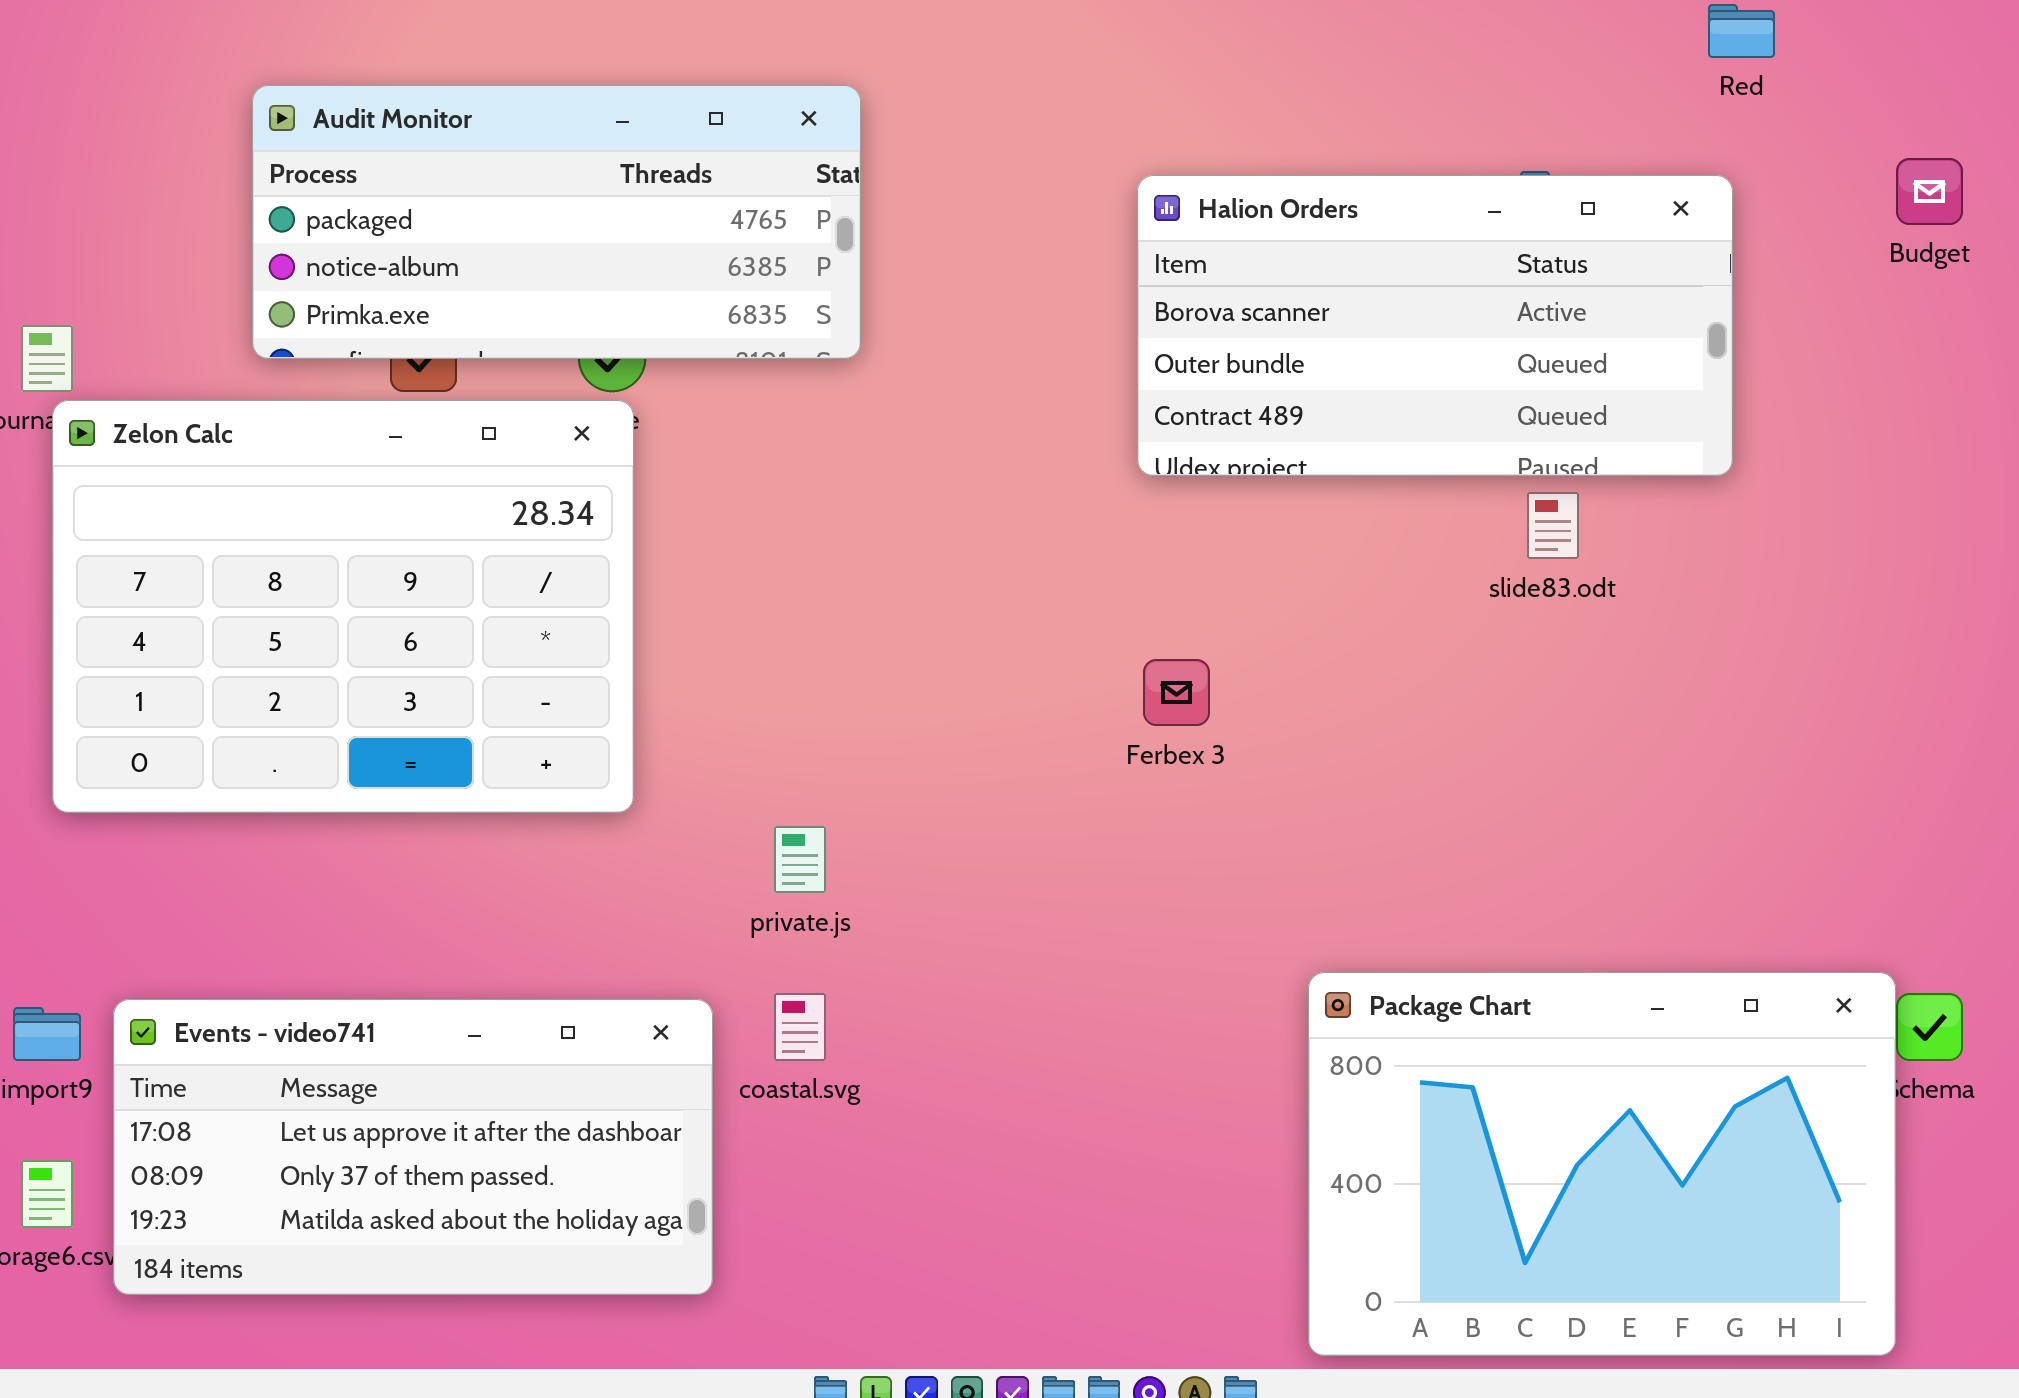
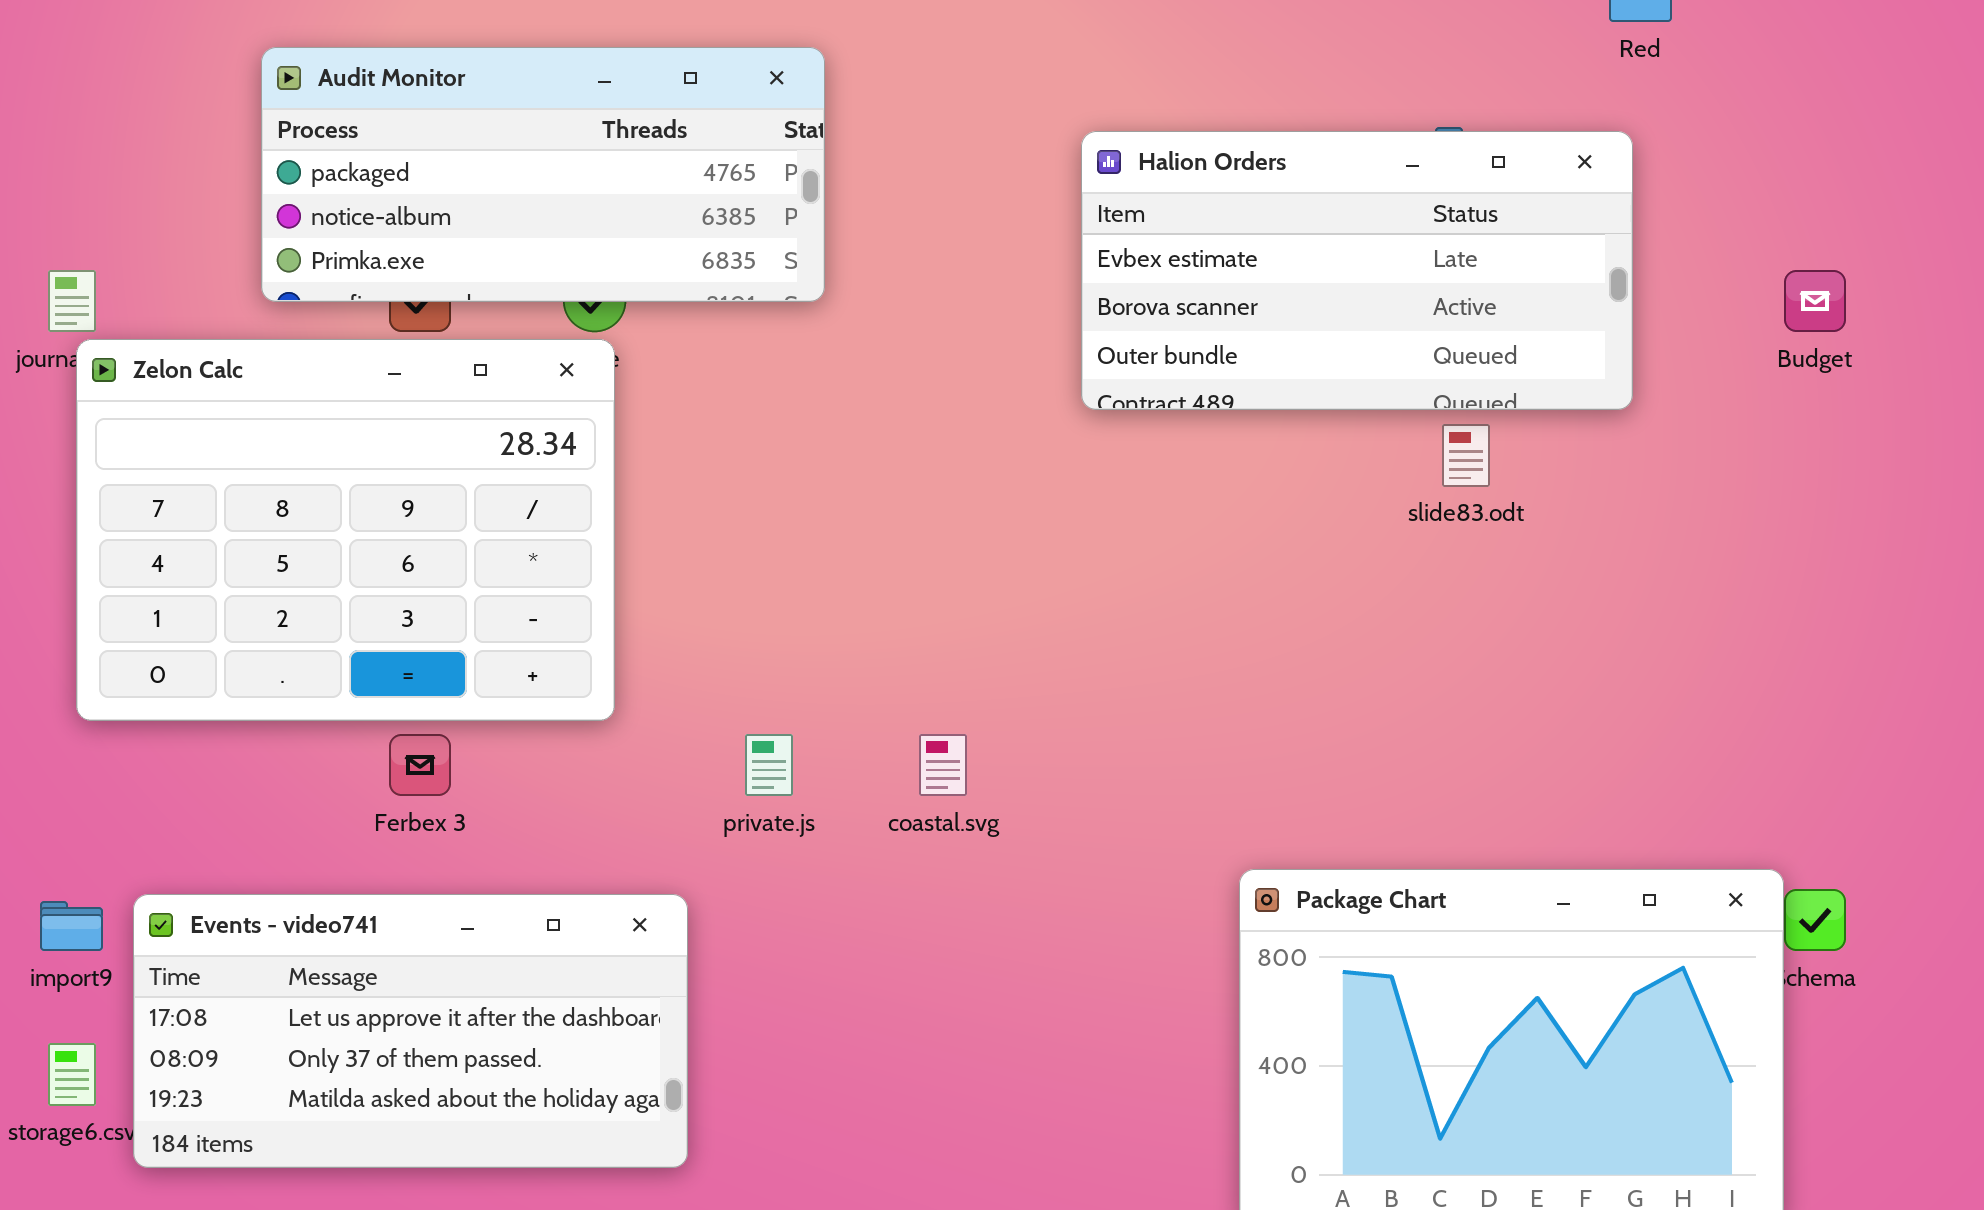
Budget: [1896,158,1963,225] -> [1784,270,1846,332], moved
Halion Orders: [1137,175,1733,476] -> [1081,131,1633,410], scrolled up 1 row
Ferbex 3: [1143,659,1210,726] -> [389,734,451,796], moved
coastal.svg: [774,993,826,1061] -> [919,734,967,796], moved

